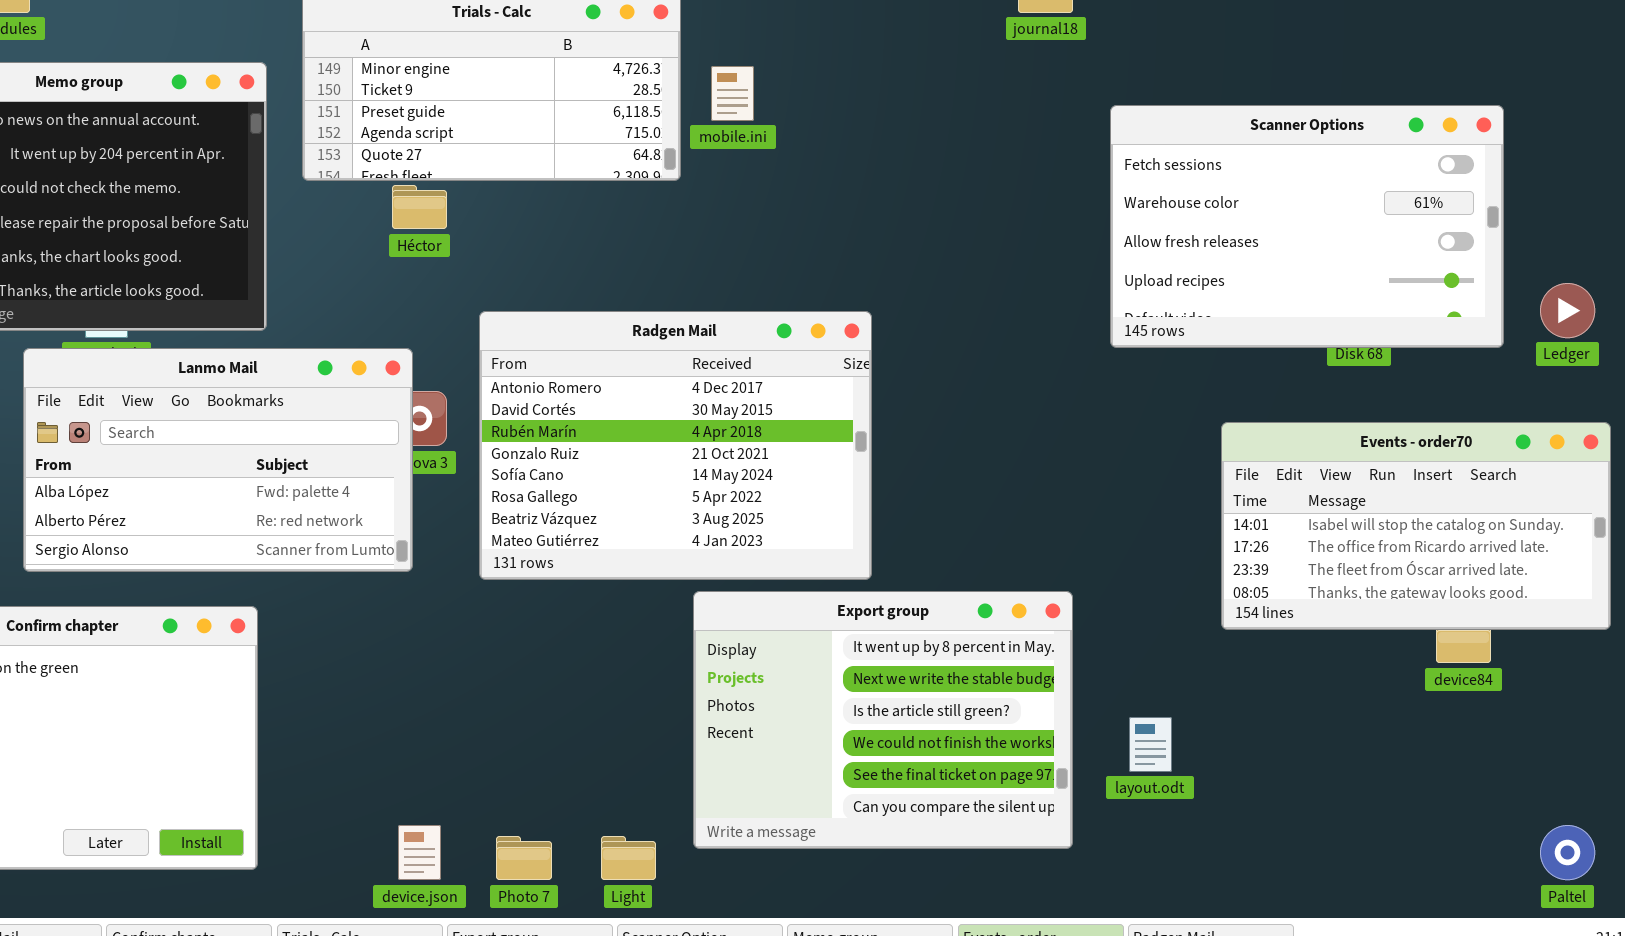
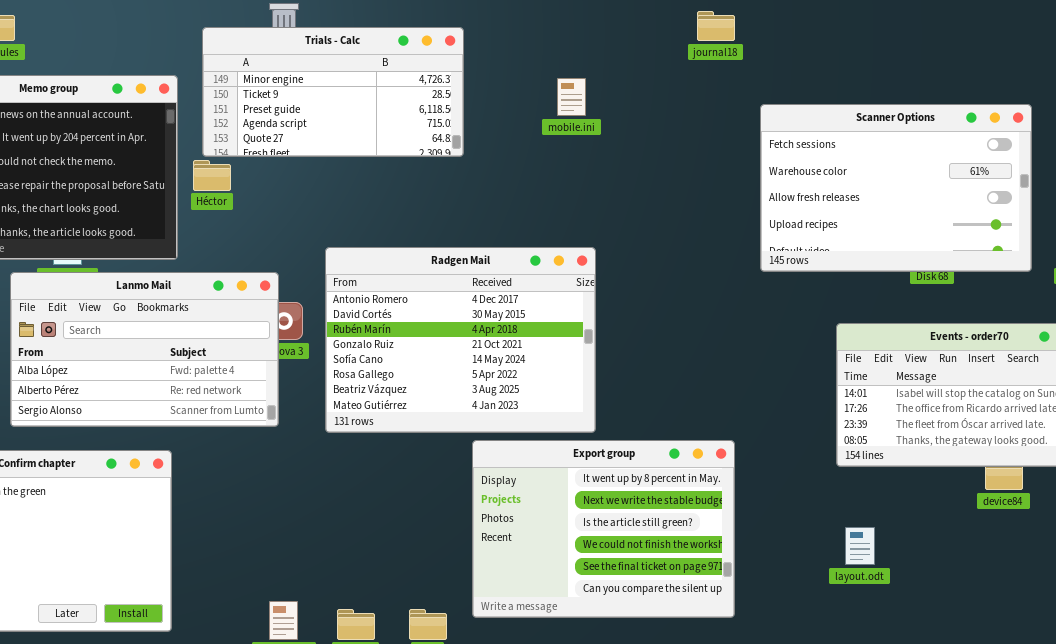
mobile.ini: [711,66,754,121] -> [557,78,586,116], moved
Héctor: [392,185,447,229] -> [193,160,231,191], moved
layout.odt: [1129,717,1172,772] -> [845,527,875,565], moved

